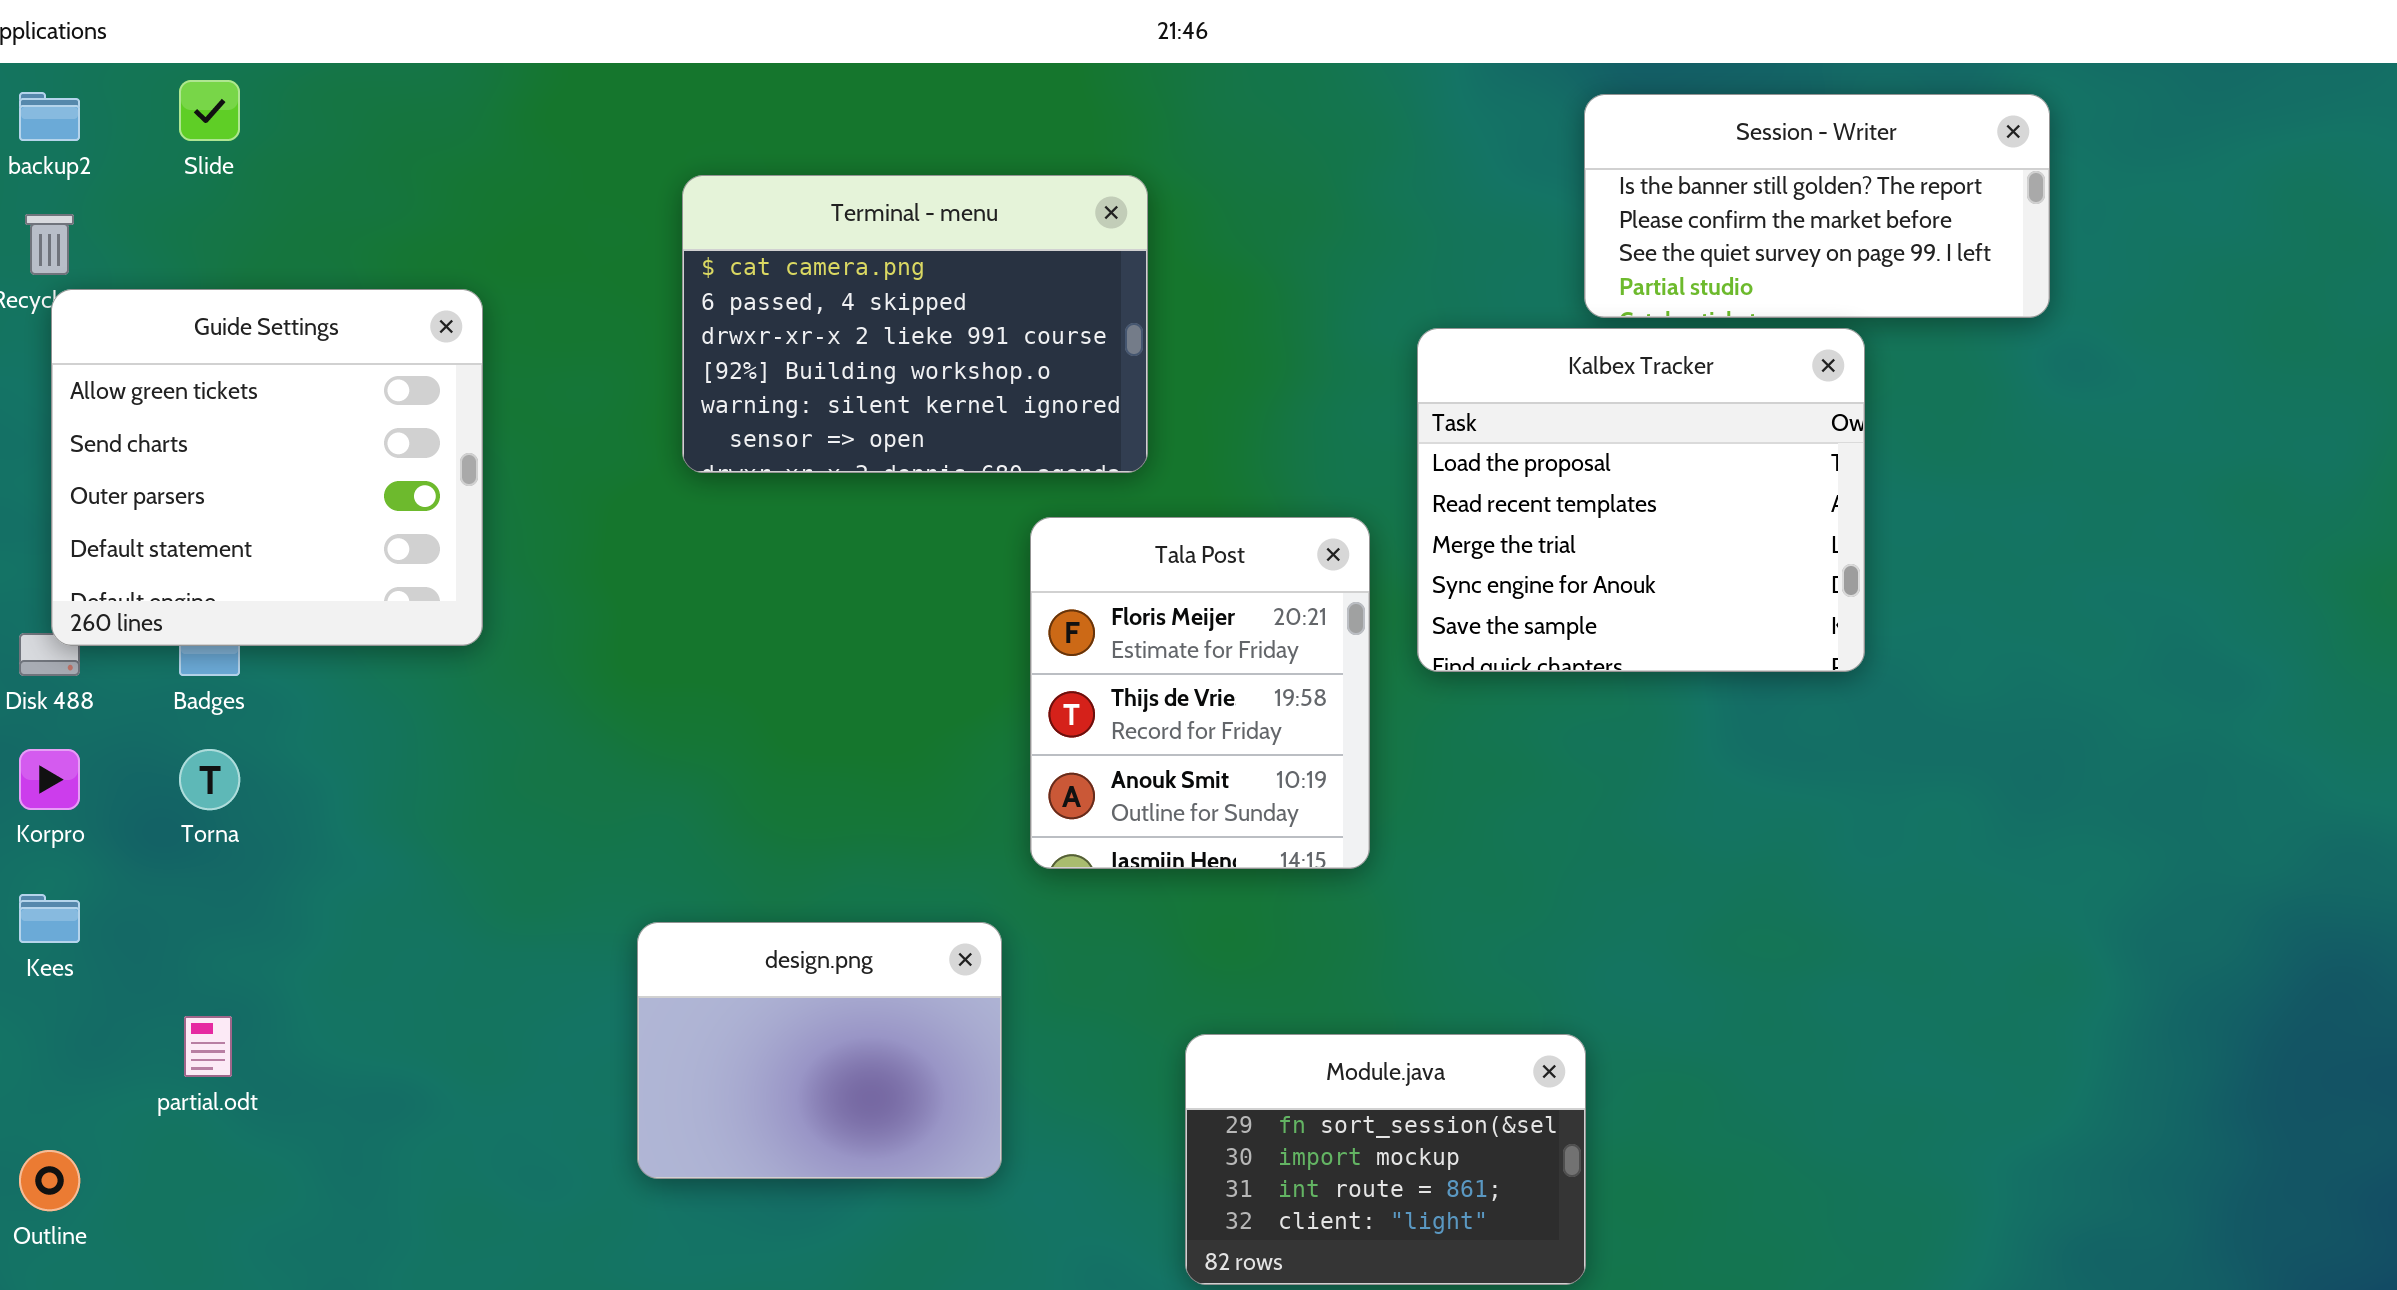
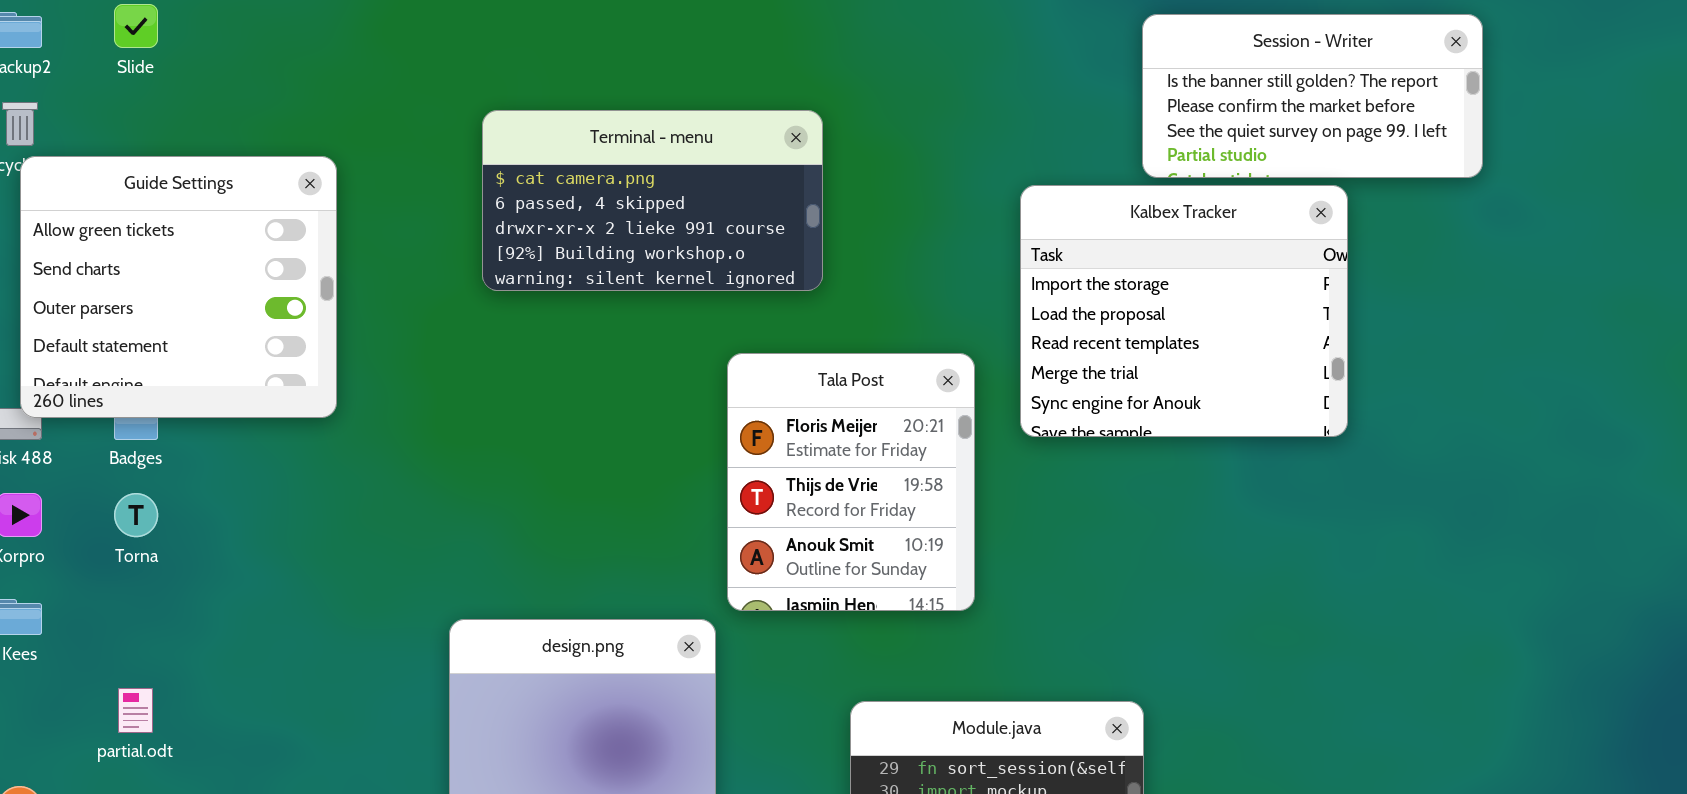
Terminal - menu: [682,175,1148,473] -> [482,110,823,291], resized
Kalbex Tracker: [1417,328,1865,672] -> [1020,185,1348,437], scrolled up 1 row
Tala Post: [1030,517,1370,869] -> [727,353,975,611], moved

